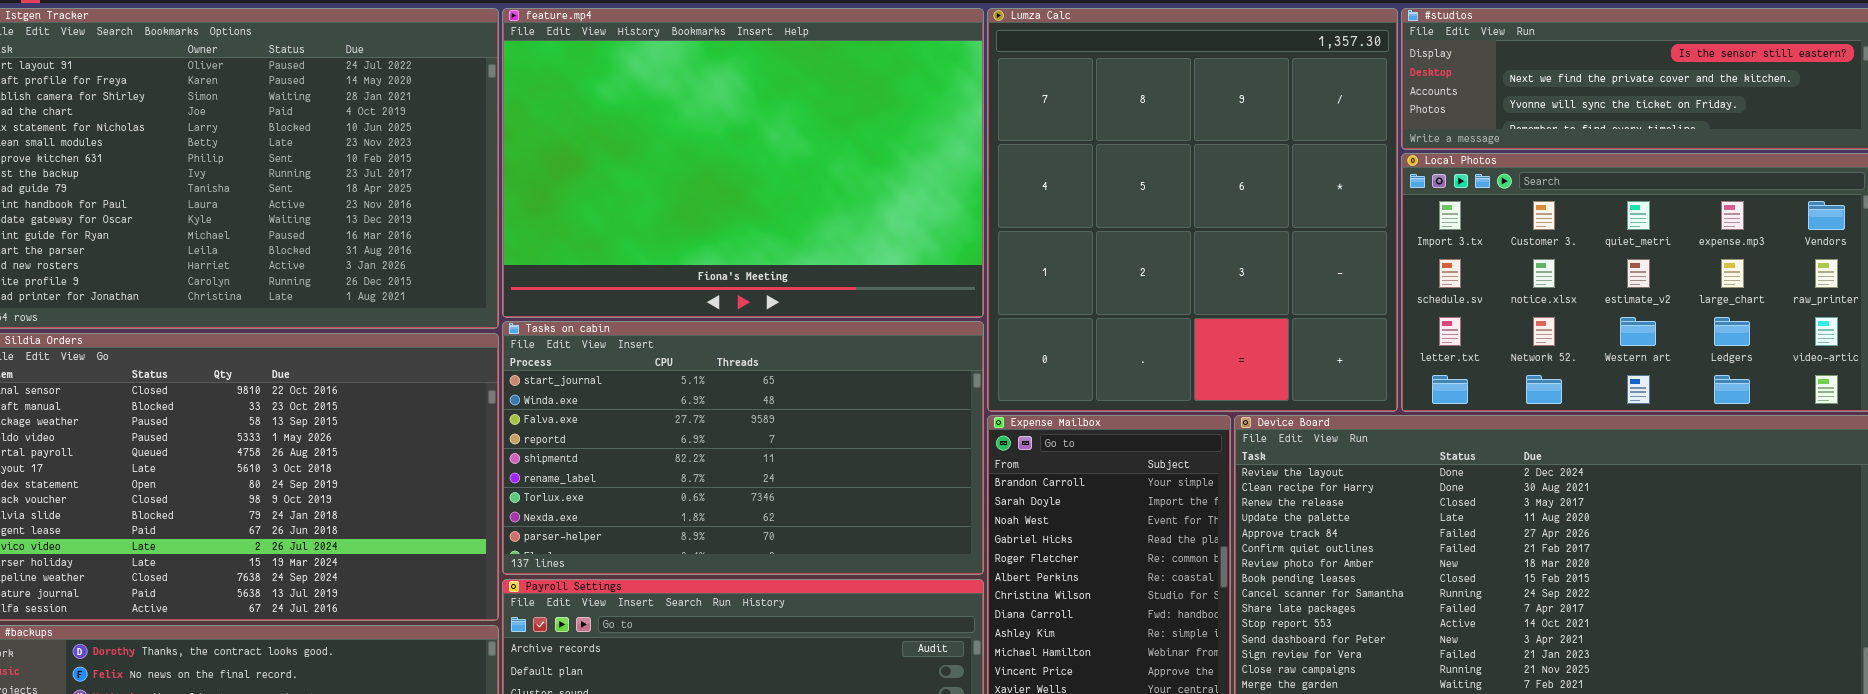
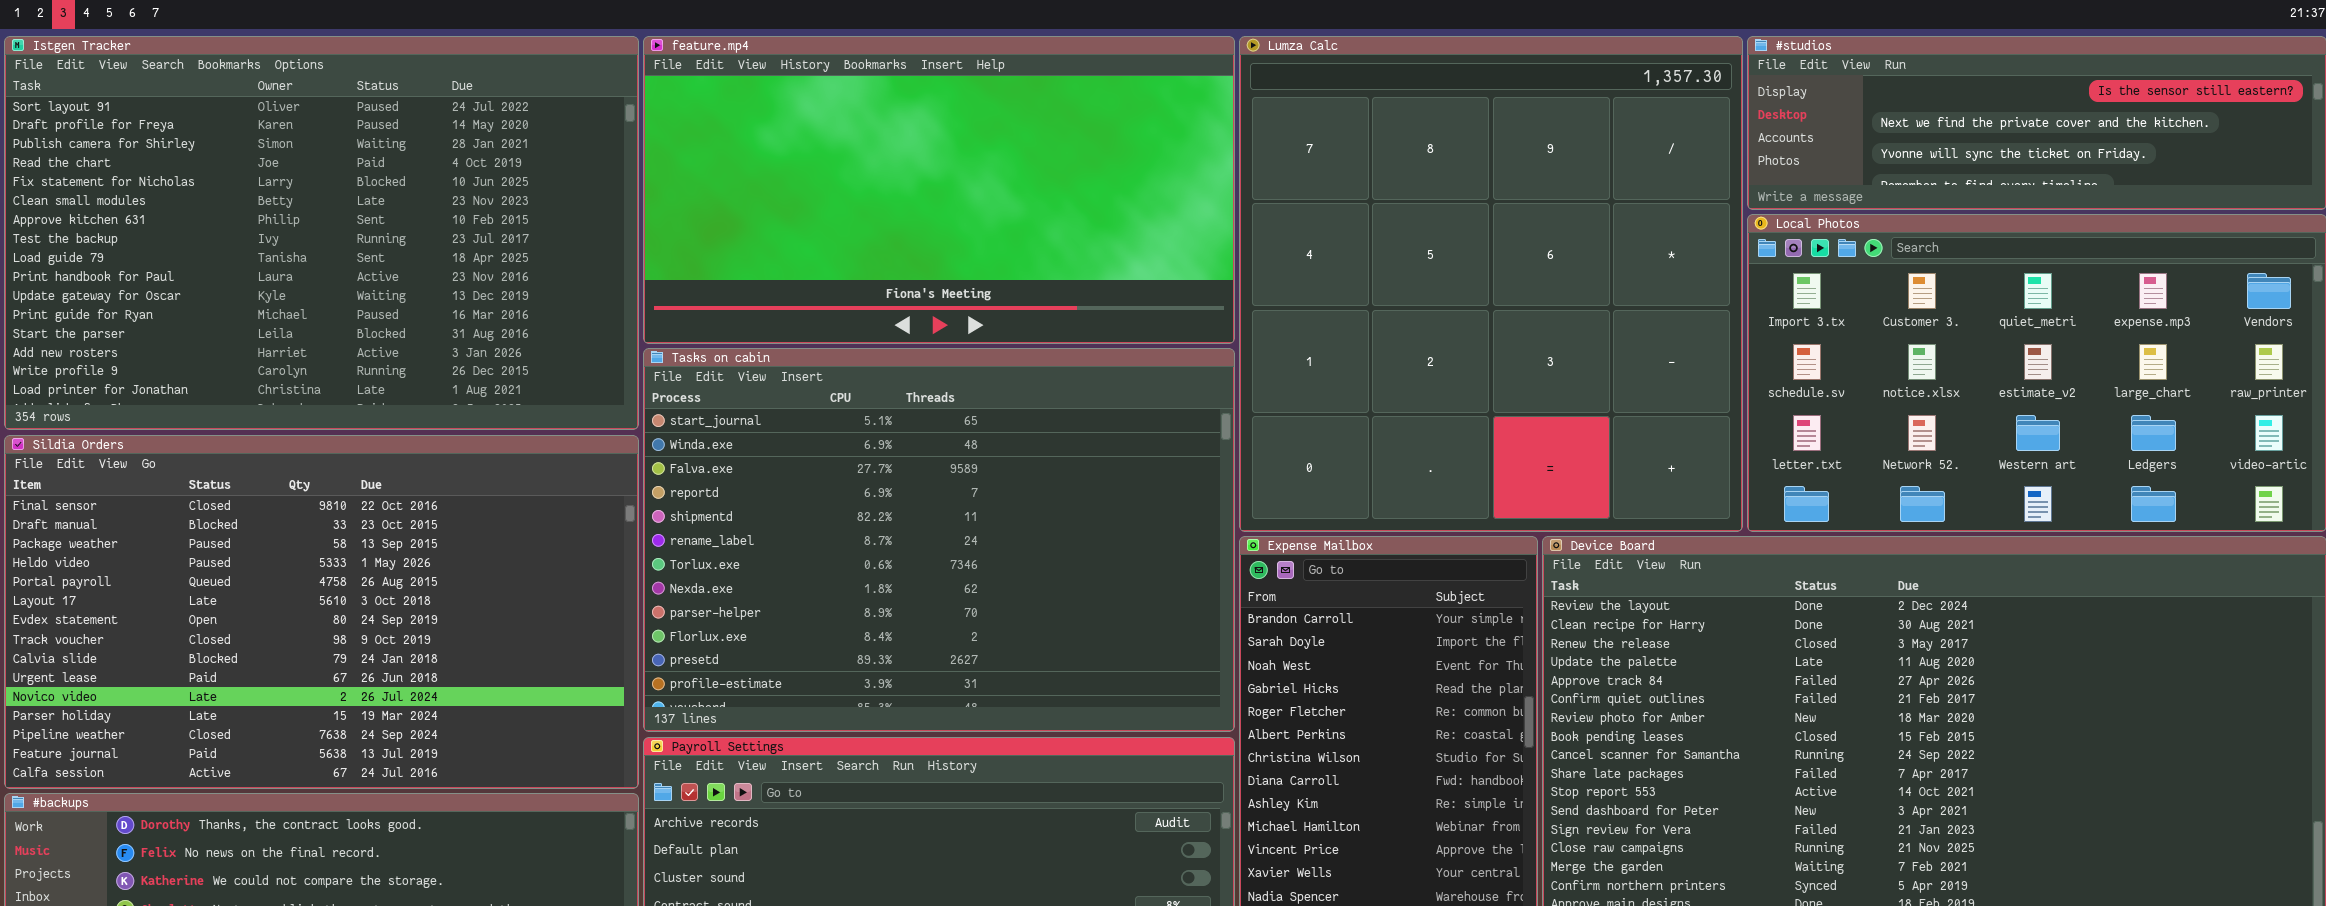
feature.mp4: [502,8,984,318] -> [643,36,1235,344], resized
Tasks on cabin: [502,321,984,575] -> [643,348,1235,732], resized

